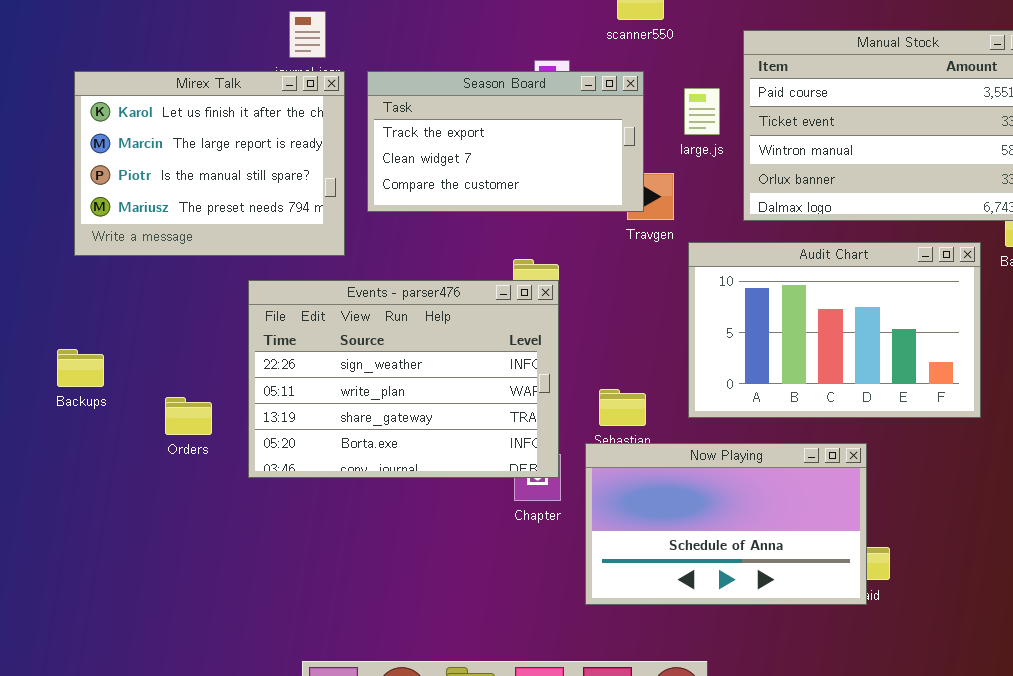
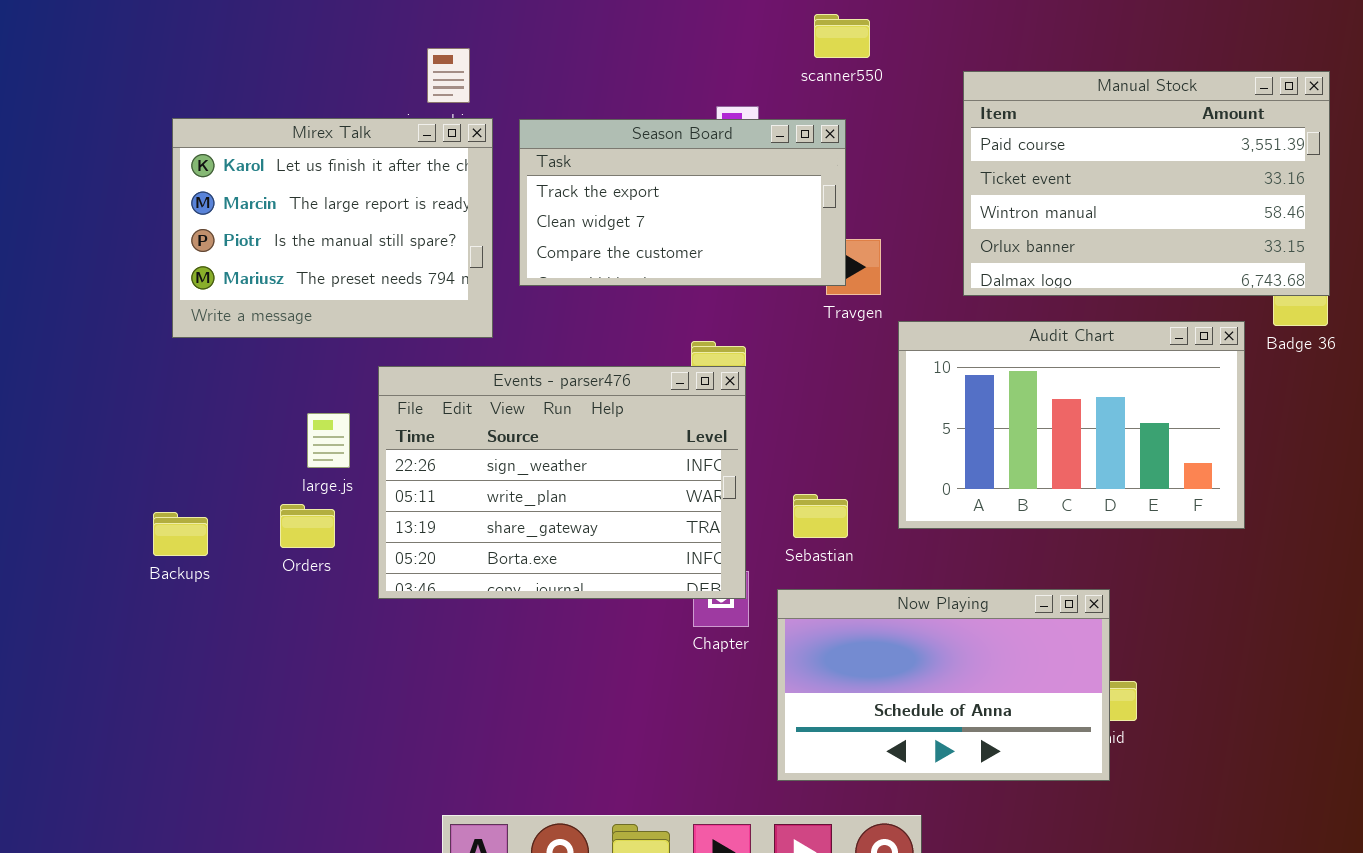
large.js: [684,88,720,135] -> [307,413,350,468], moved
Backups: [57,349,104,387] -> [153,512,208,556], moved
Now Playing: [585,443,867,605] -> [777,589,1110,781], moved

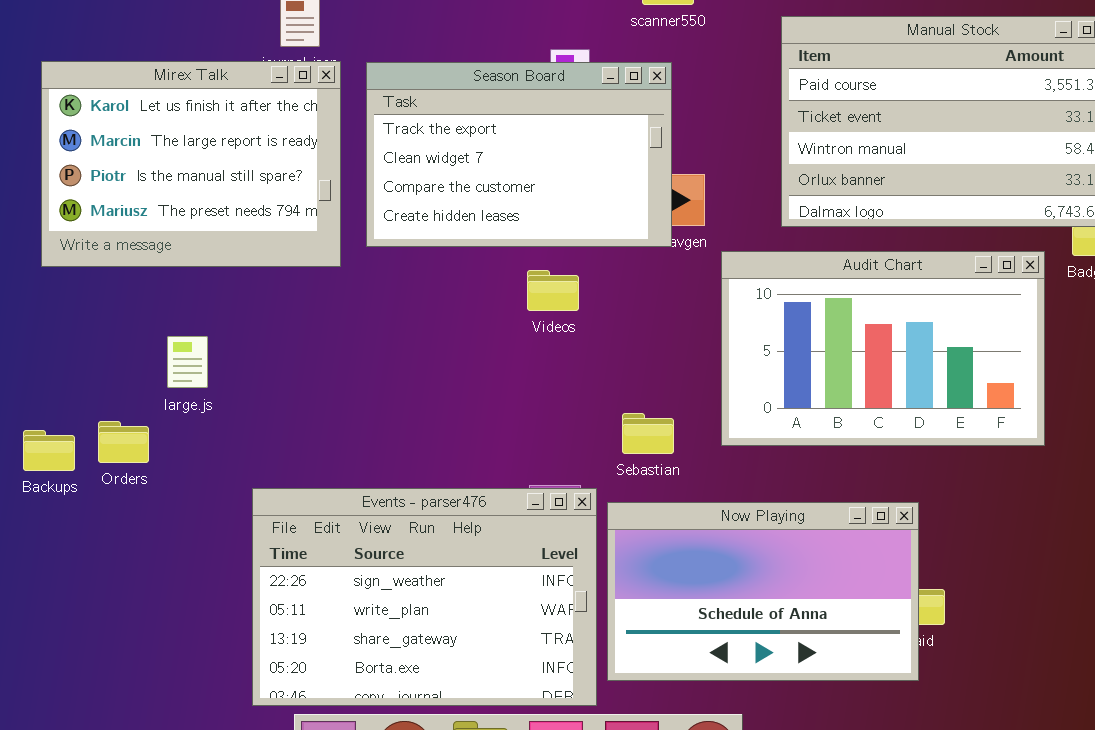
Season Board: [519,119,846,286] -> [366,62,672,247], resized
Events - parser476: [378,366,746,599] -> [252,488,597,706], moved
Orders: [280,504,335,548] -> [98,421,149,463], moved

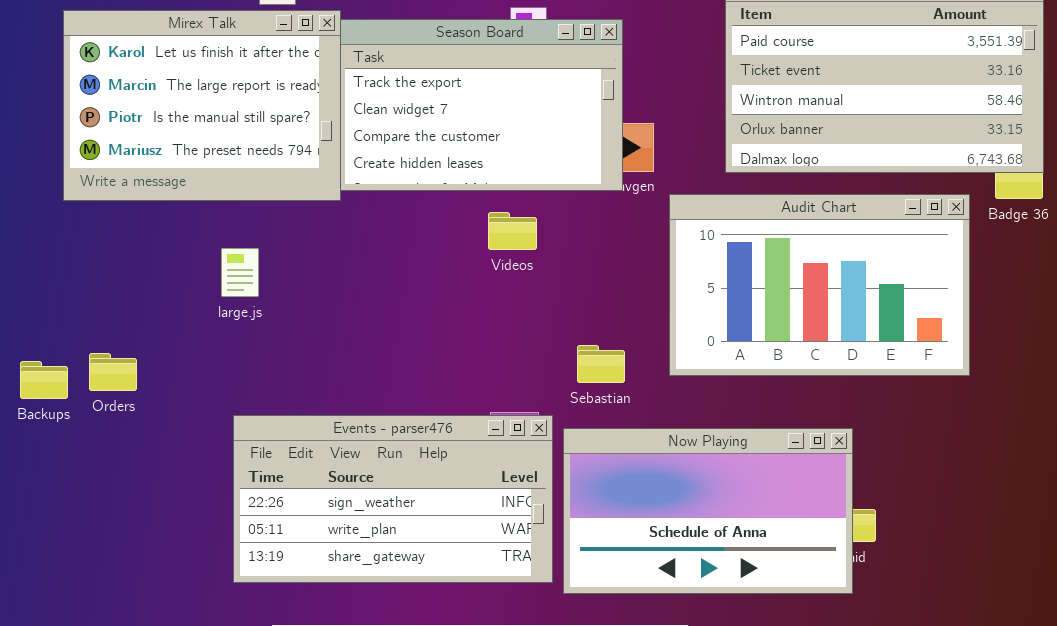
Mirex Talk: [41,61,341,267] -> [63,10,341,201], moved
large.js: [167,336,208,388] -> [221,248,259,297], moved
Events - parser476: [252,488,597,706] -> [233,415,553,583], resized

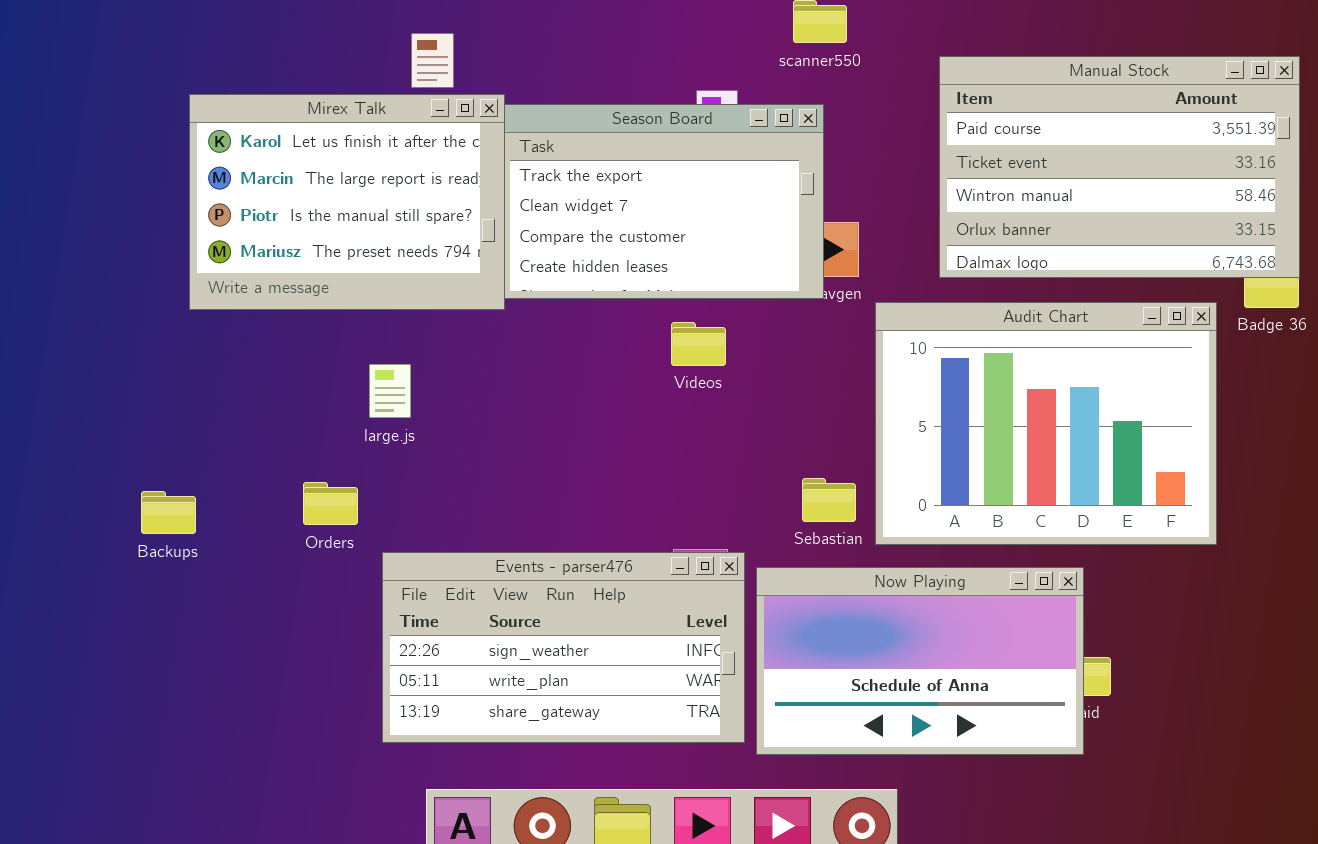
Audit Chart: [669,194,970,376] -> [875,302,1217,545], resized
Sebastian: [577,345,625,383] -> [802,478,856,522], moved
Orders: [89,353,137,391] -> [303,482,358,525], moved

